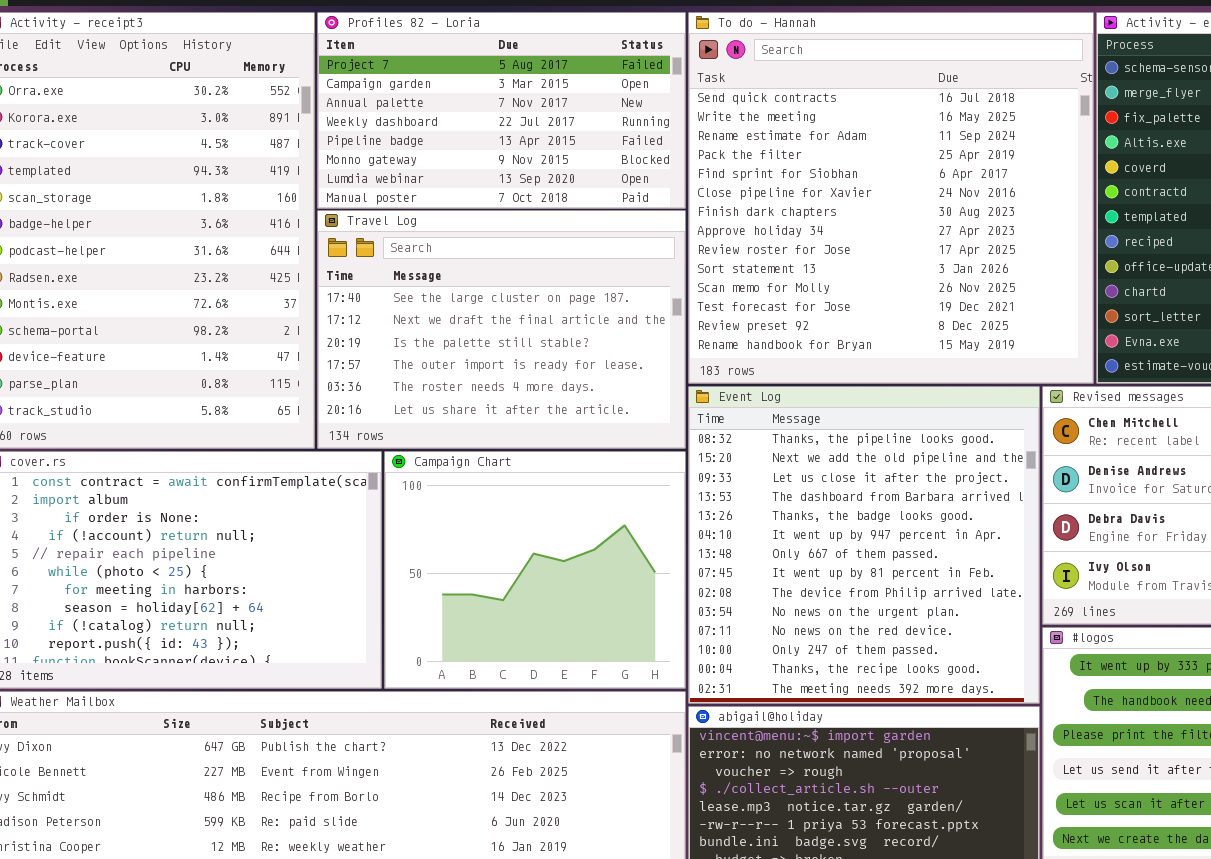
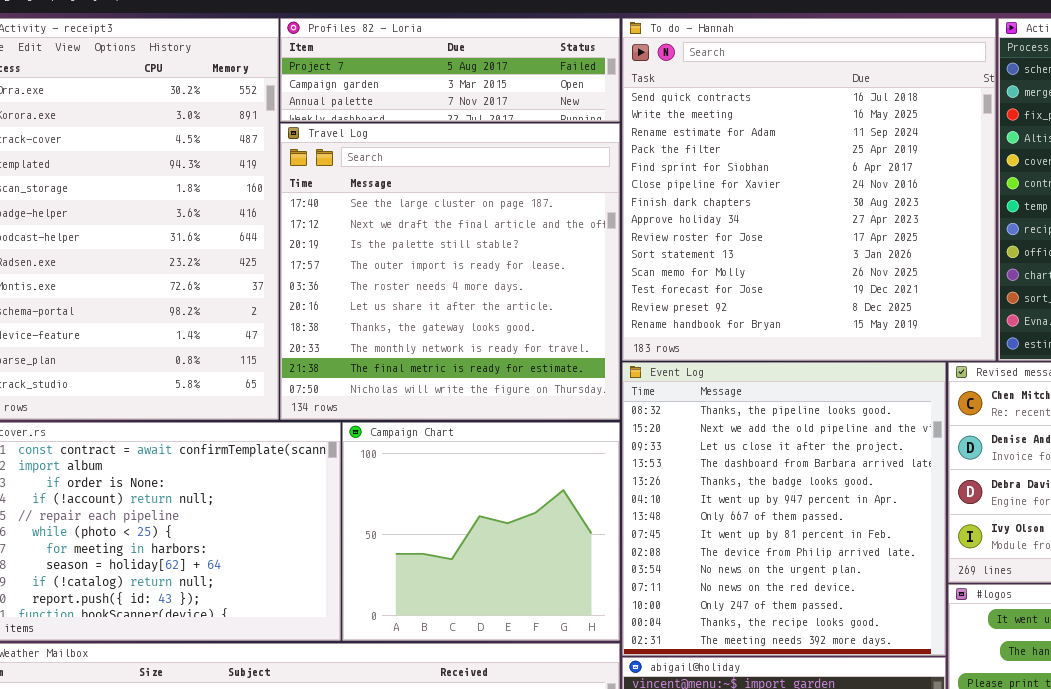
Profiles 82 - Loria: [317,12,686,209] -> [280,18,620,122], resized
Travel Log: [317,210,686,449] -> [280,123,620,420], resized

